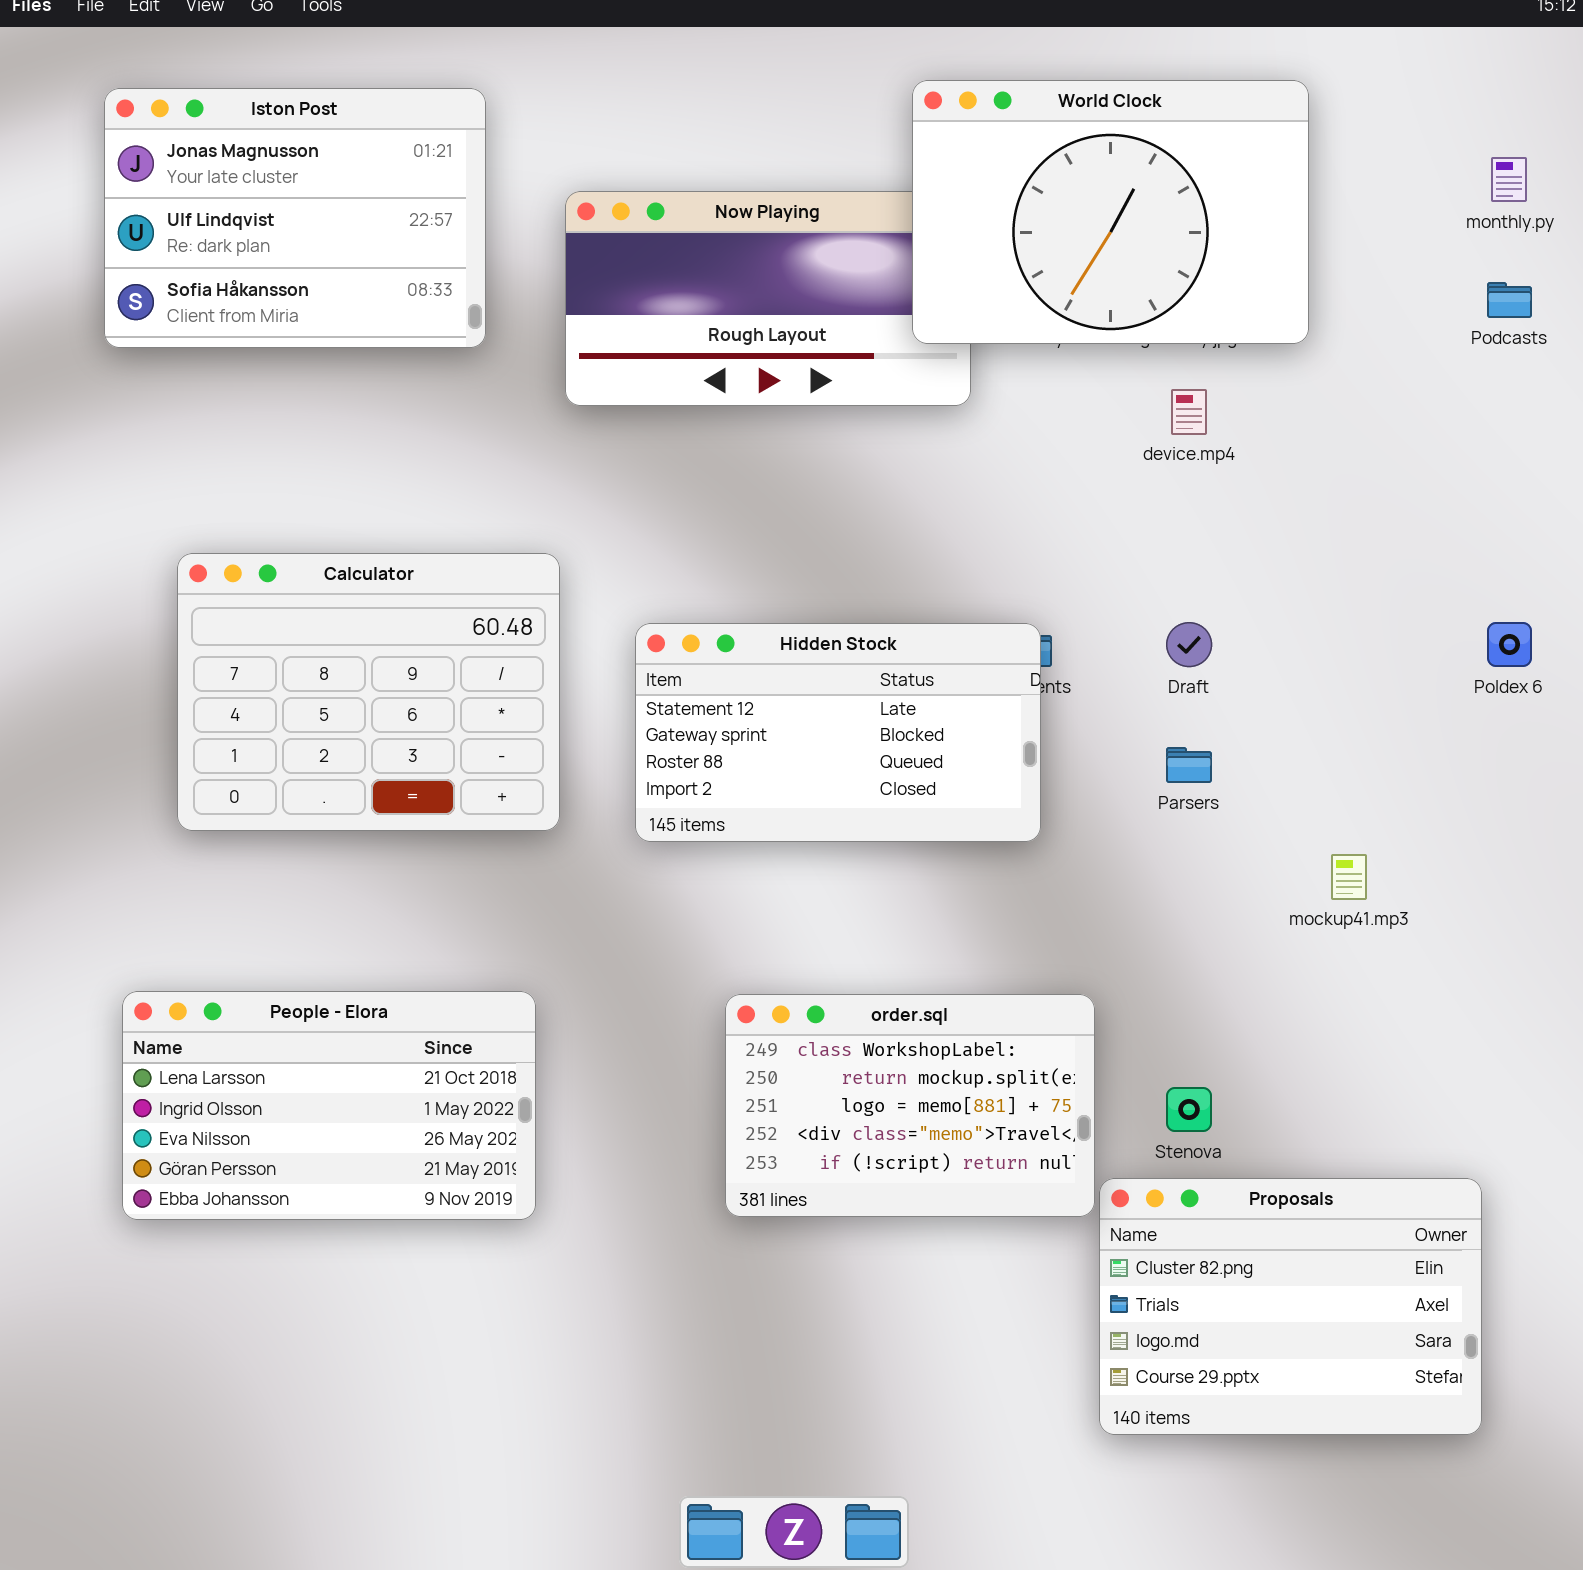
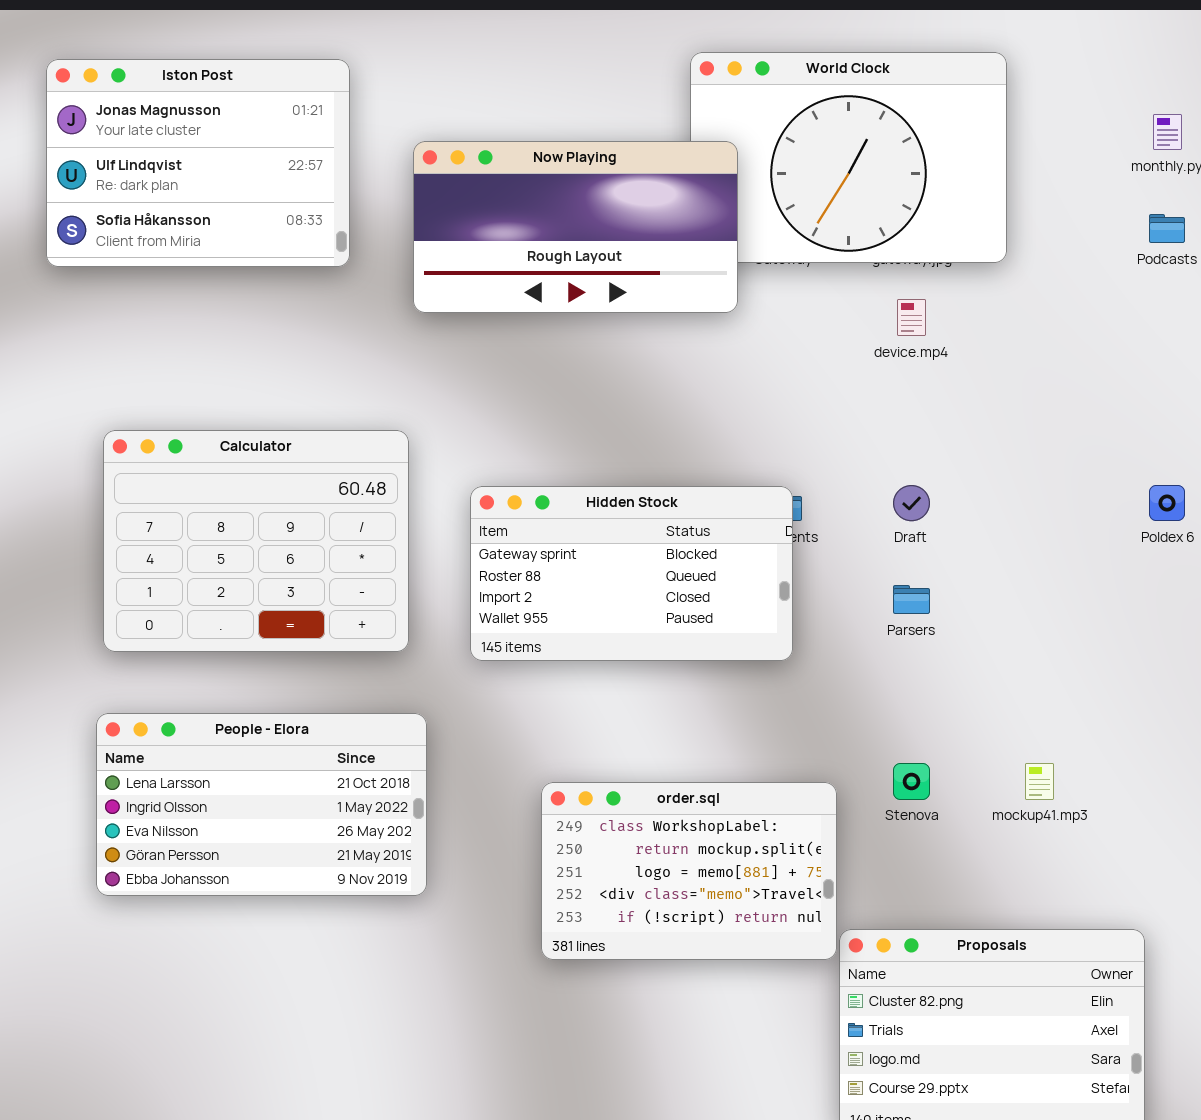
Now Playing: [565,191,971,406] -> [413,141,738,313], raised
Hidden Stock: [635,623,1041,842] -> [470,486,793,661], scrolled down 1 row
mockup41.mp3: [1331,854,1367,900] -> [1025,763,1054,800], moved
People - Elora: [122,991,536,1220] -> [96,713,427,896], moved
Stenova: [1166,1087,1212,1132] -> [893,763,930,800], moved

